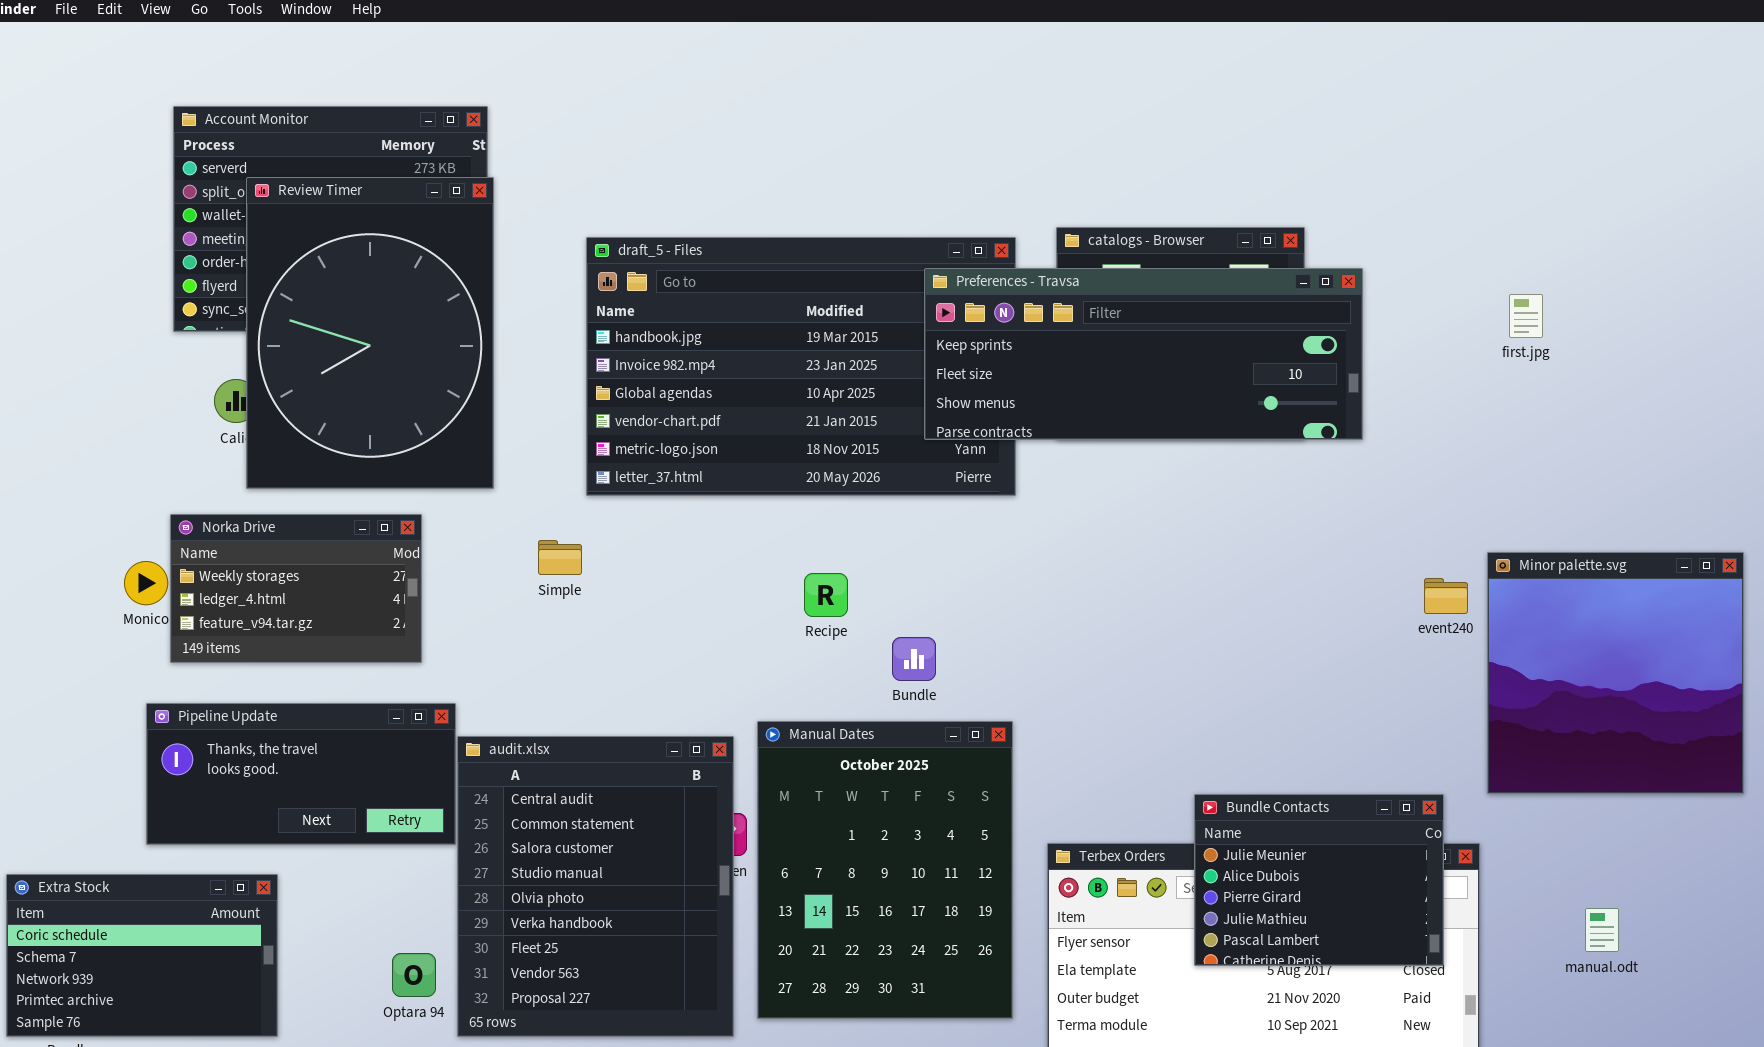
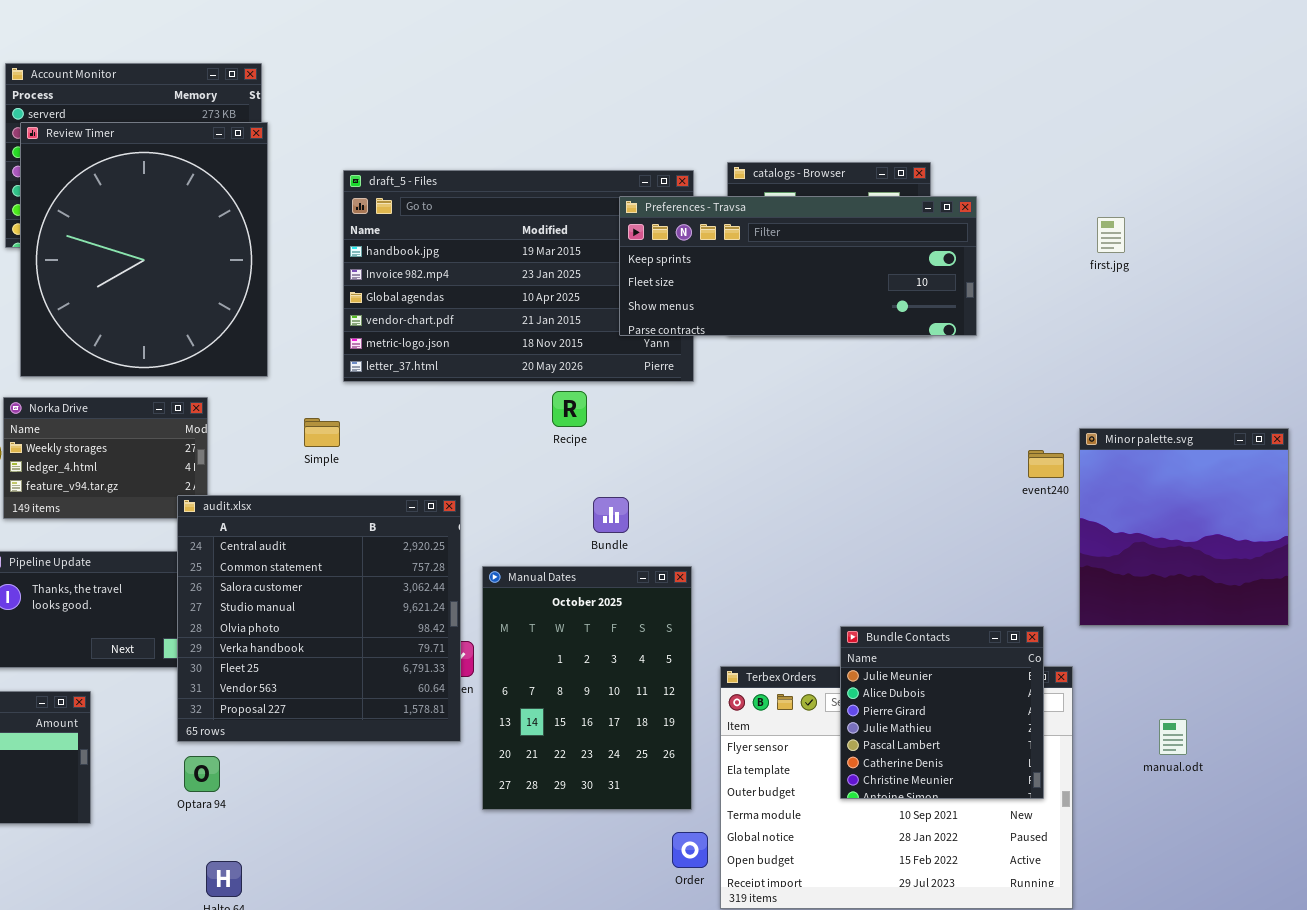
Review Timer: [246,177,494,489] -> [20,122,268,377], resized
Recipe: [804,573,848,617] -> [552,391,587,427], moved
audit.xlsx: [457,736,734,1037] -> [177,495,461,742], moved, resized
Bundle Contacts: [1194,794,1444,966] -> [840,626,1044,799], resized

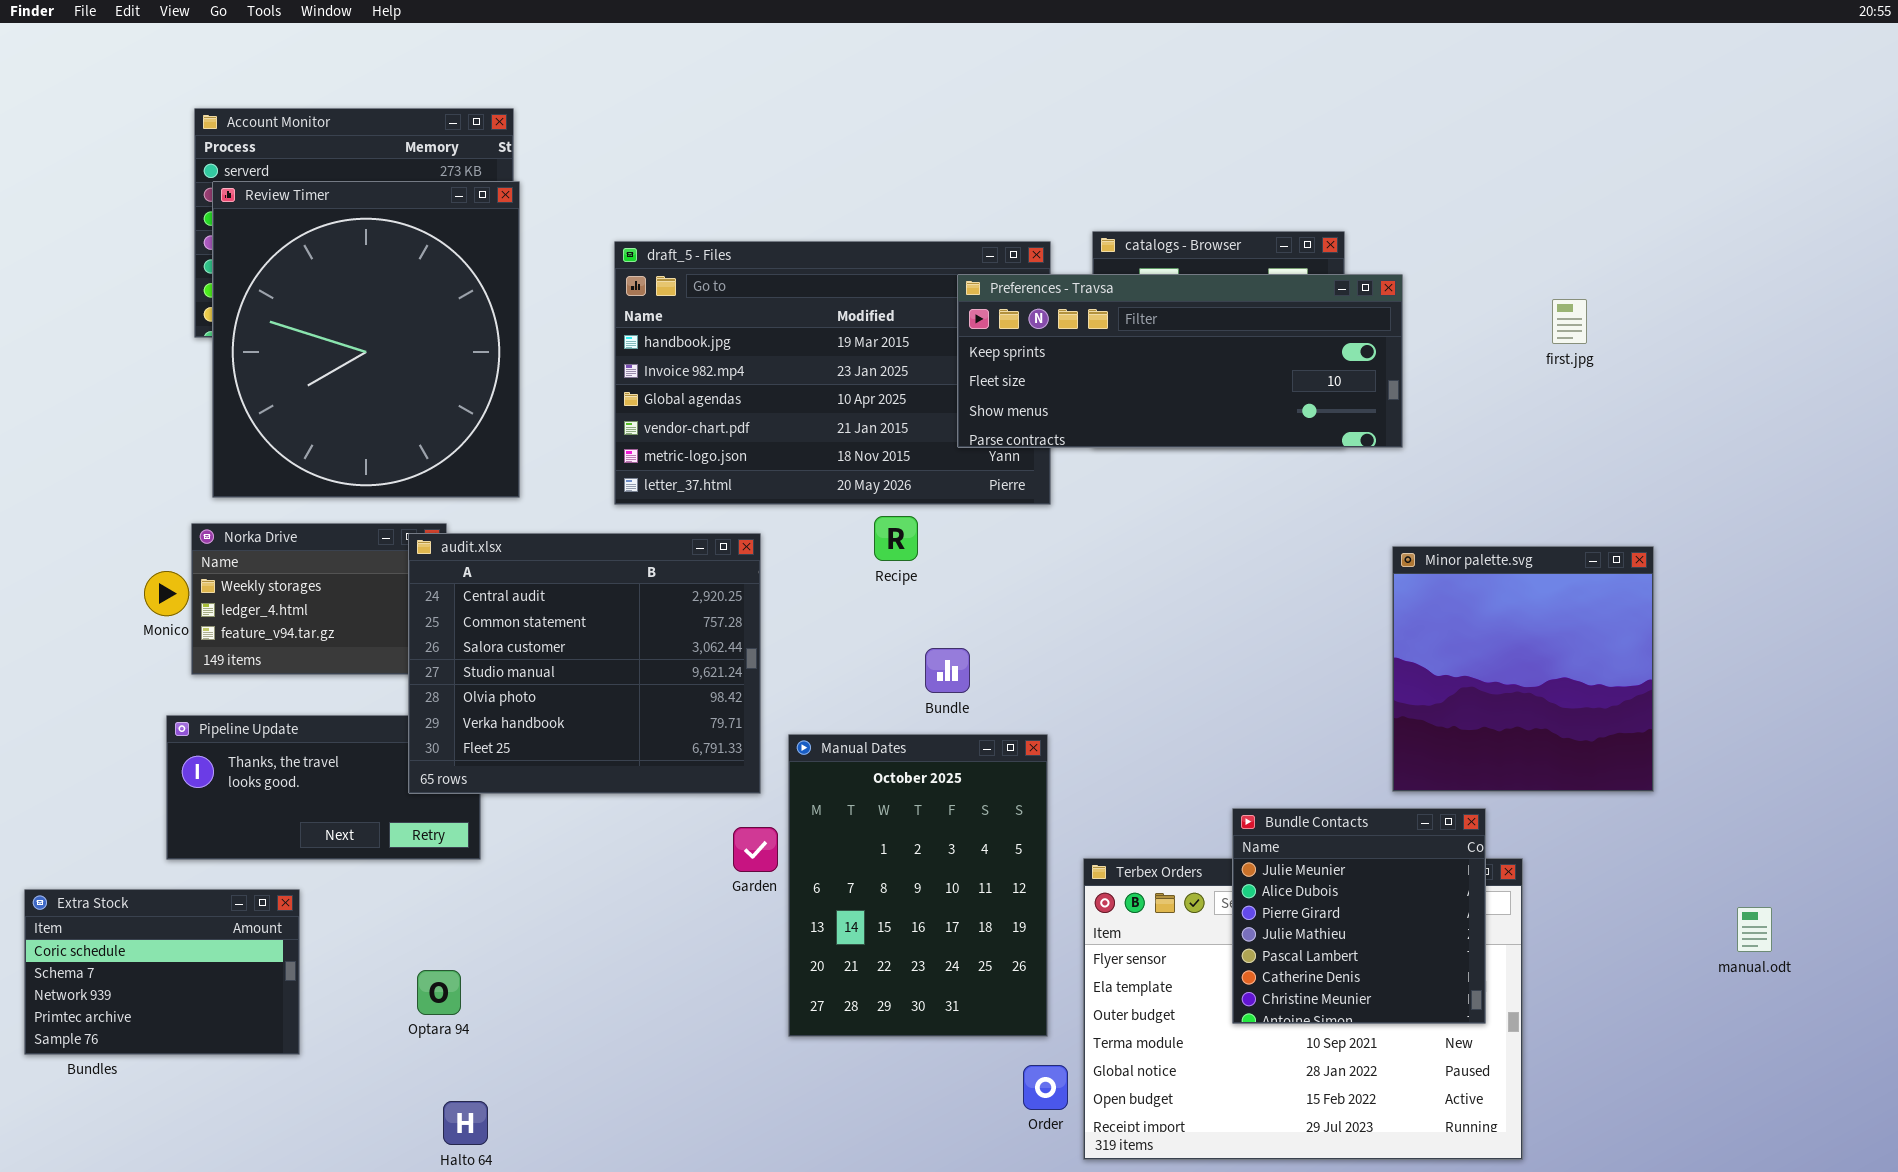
Minor palette.svg: [1079,428,1289,626] -> [1392,546,1654,792], moved
audit.xlsx: [177,495,461,742] -> [408,533,761,794], moved, resized
manual.odt: [1159,719,1187,755] -> [1737,907,1772,952], moved

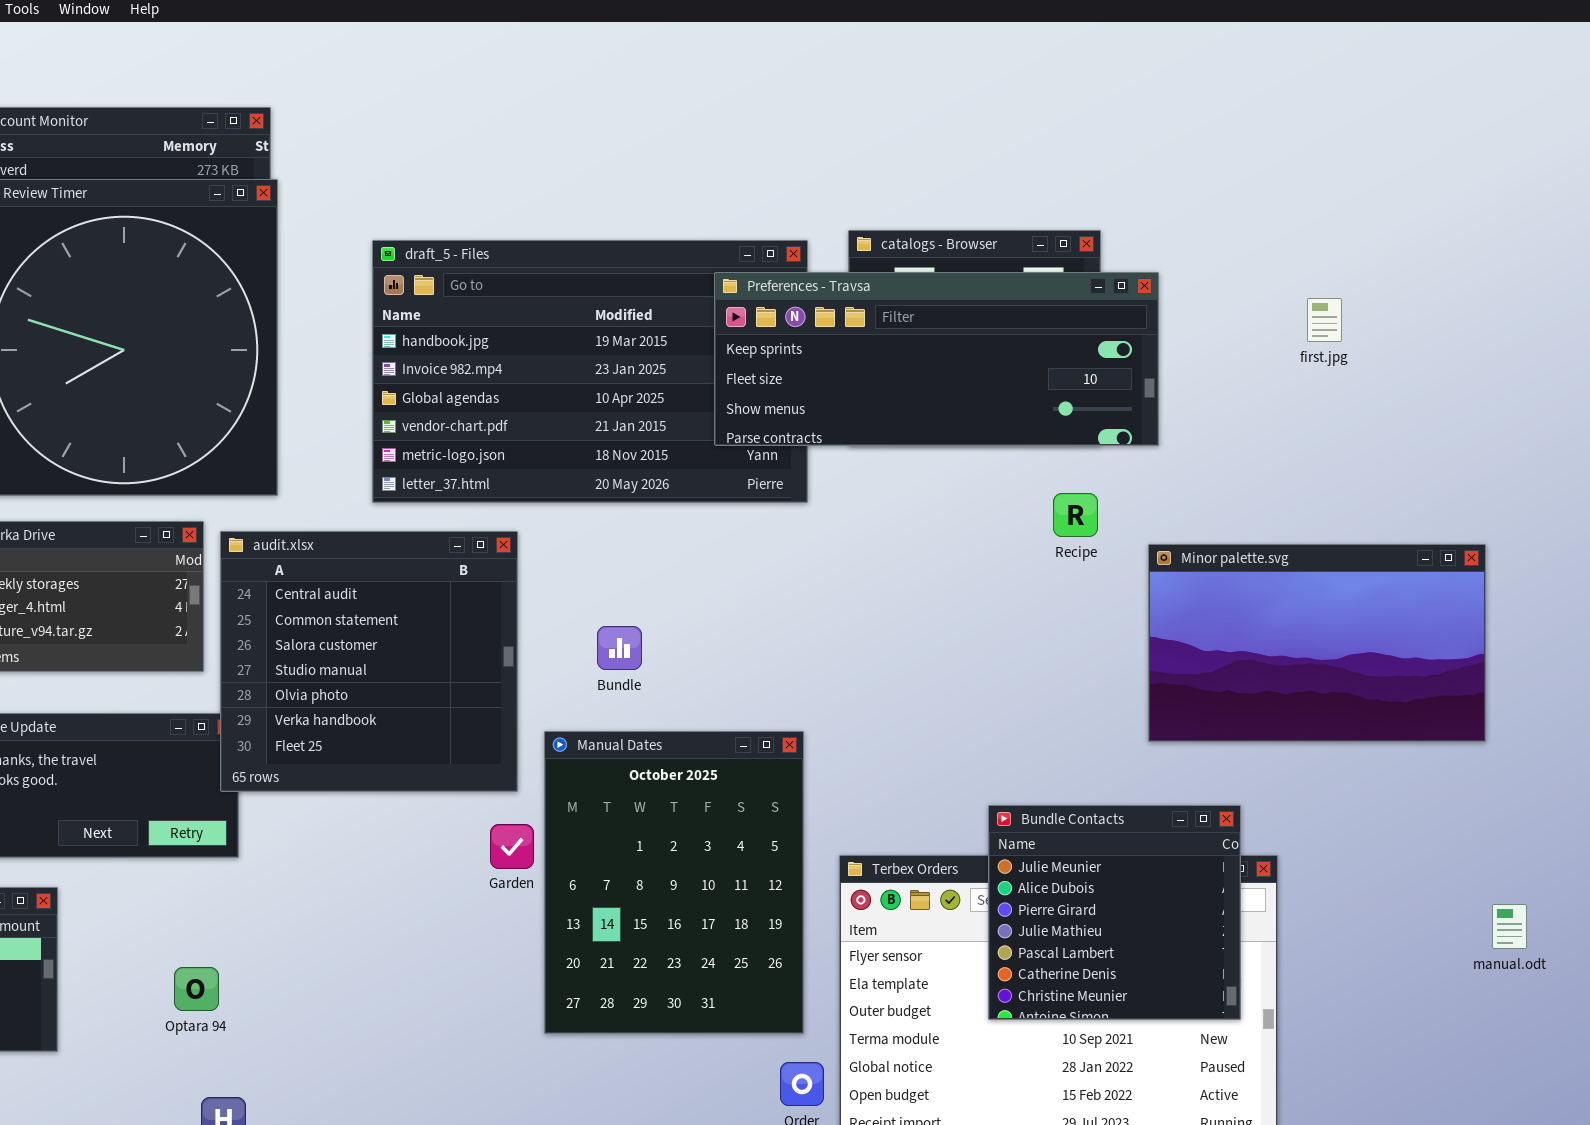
Recipe: [874,516,918,561] -> [1053,493,1098,537], moved
audit.xlsx: [408,533,761,794] -> [220,531,518,792], resized
Minor palette.svg: [1392,546,1654,792] -> [1148,544,1486,742], resized
Bundle: [925,648,970,693] -> [597,626,642,670], moved

